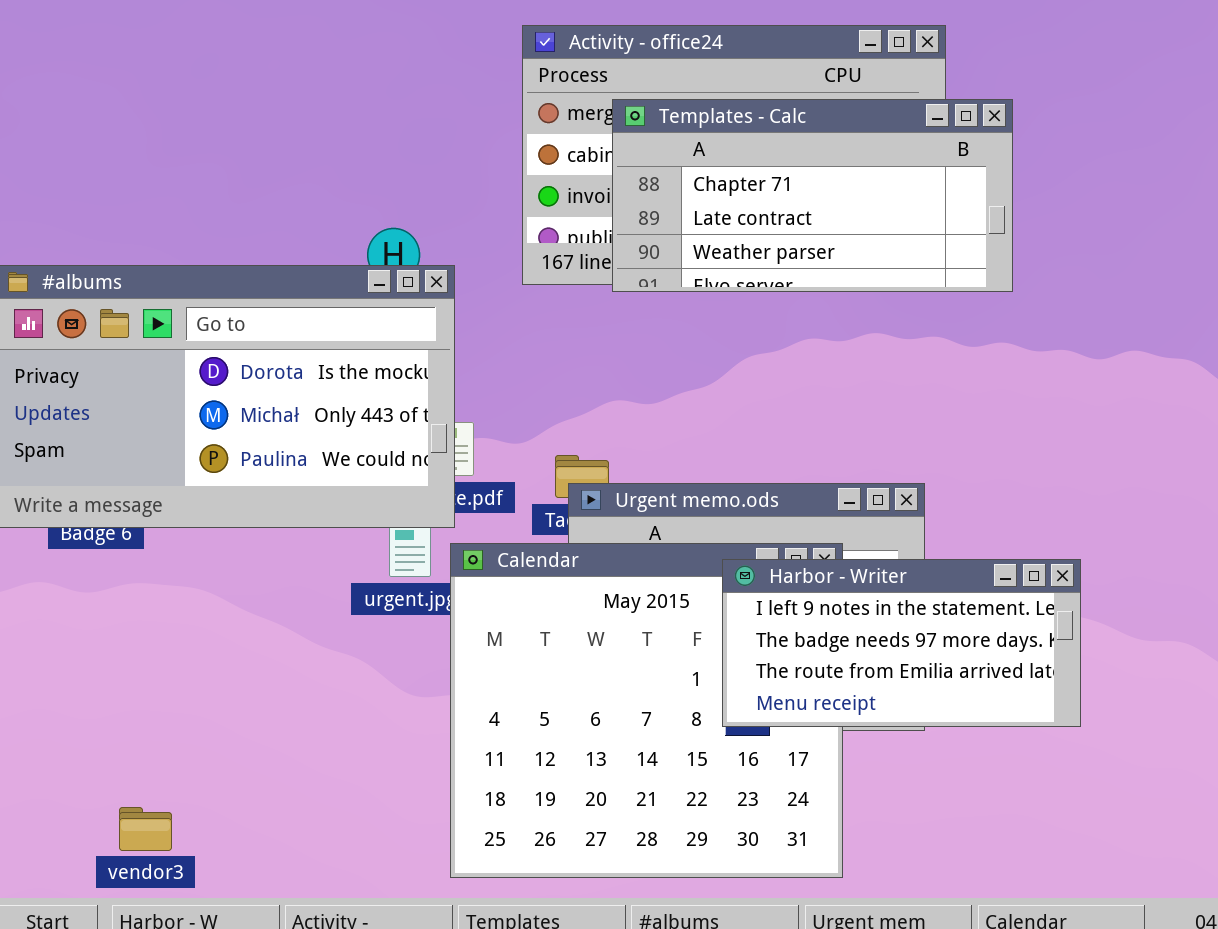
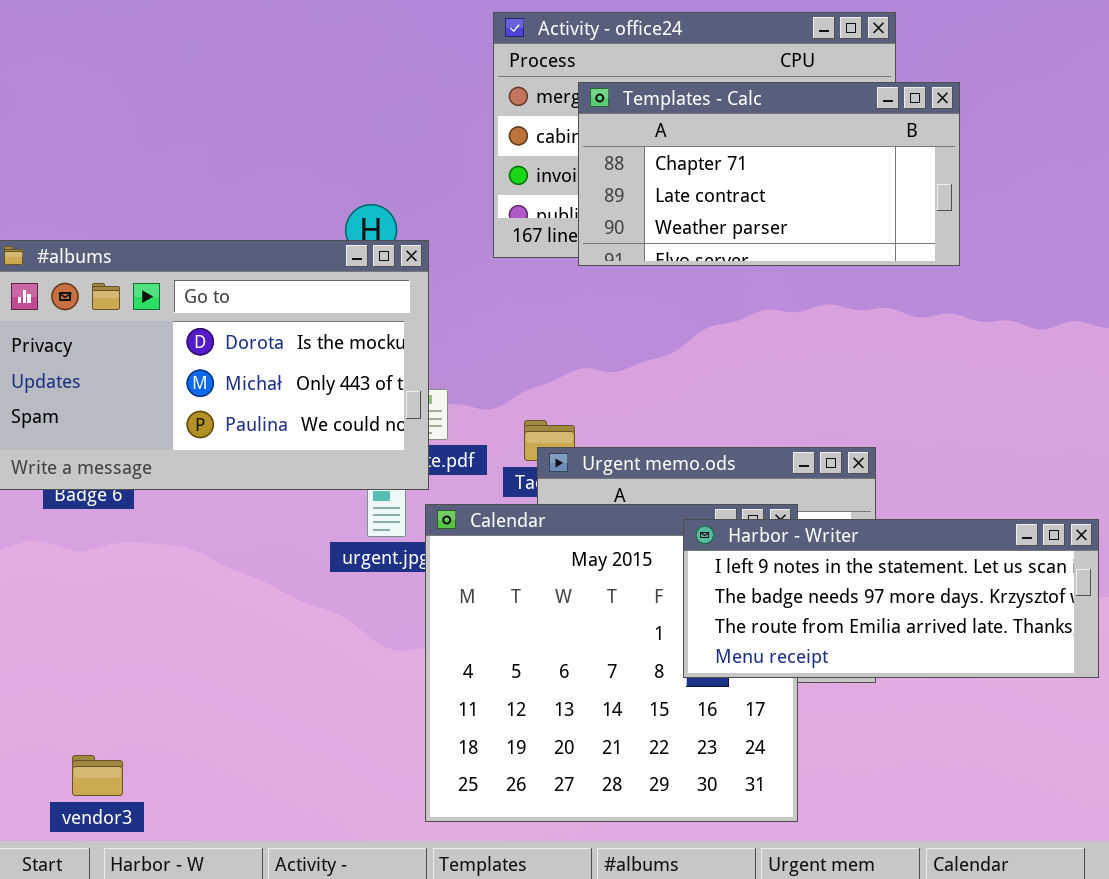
Harbor - Writer: [722,559,1081,727] -> [683,519,1099,678], resized
vendor3: [119,807,172,851] -> [72,755,123,796], moved

